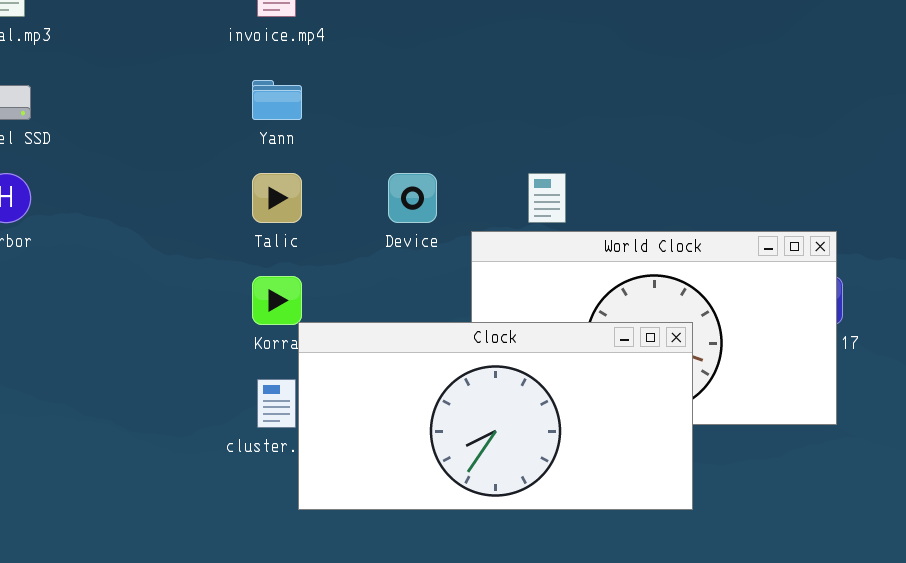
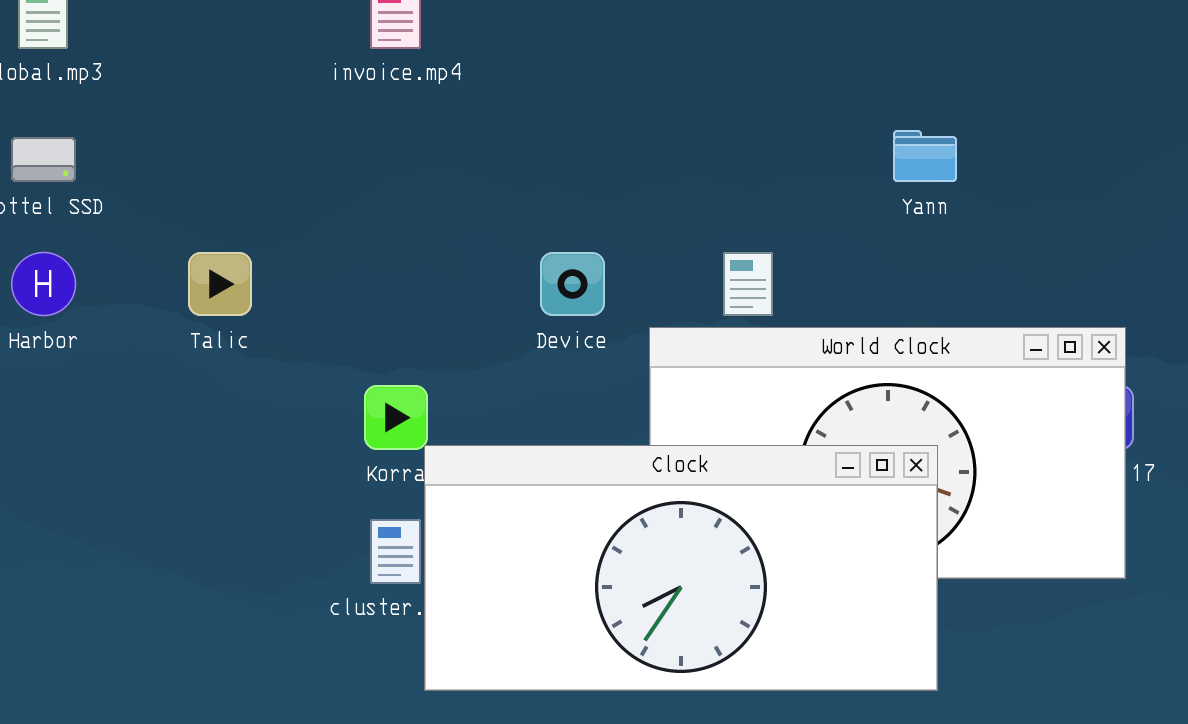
Yann: [252,80,302,120] -> [893,130,957,182], moved
Talic: [252,173,302,223] -> [188,252,252,316], moved

